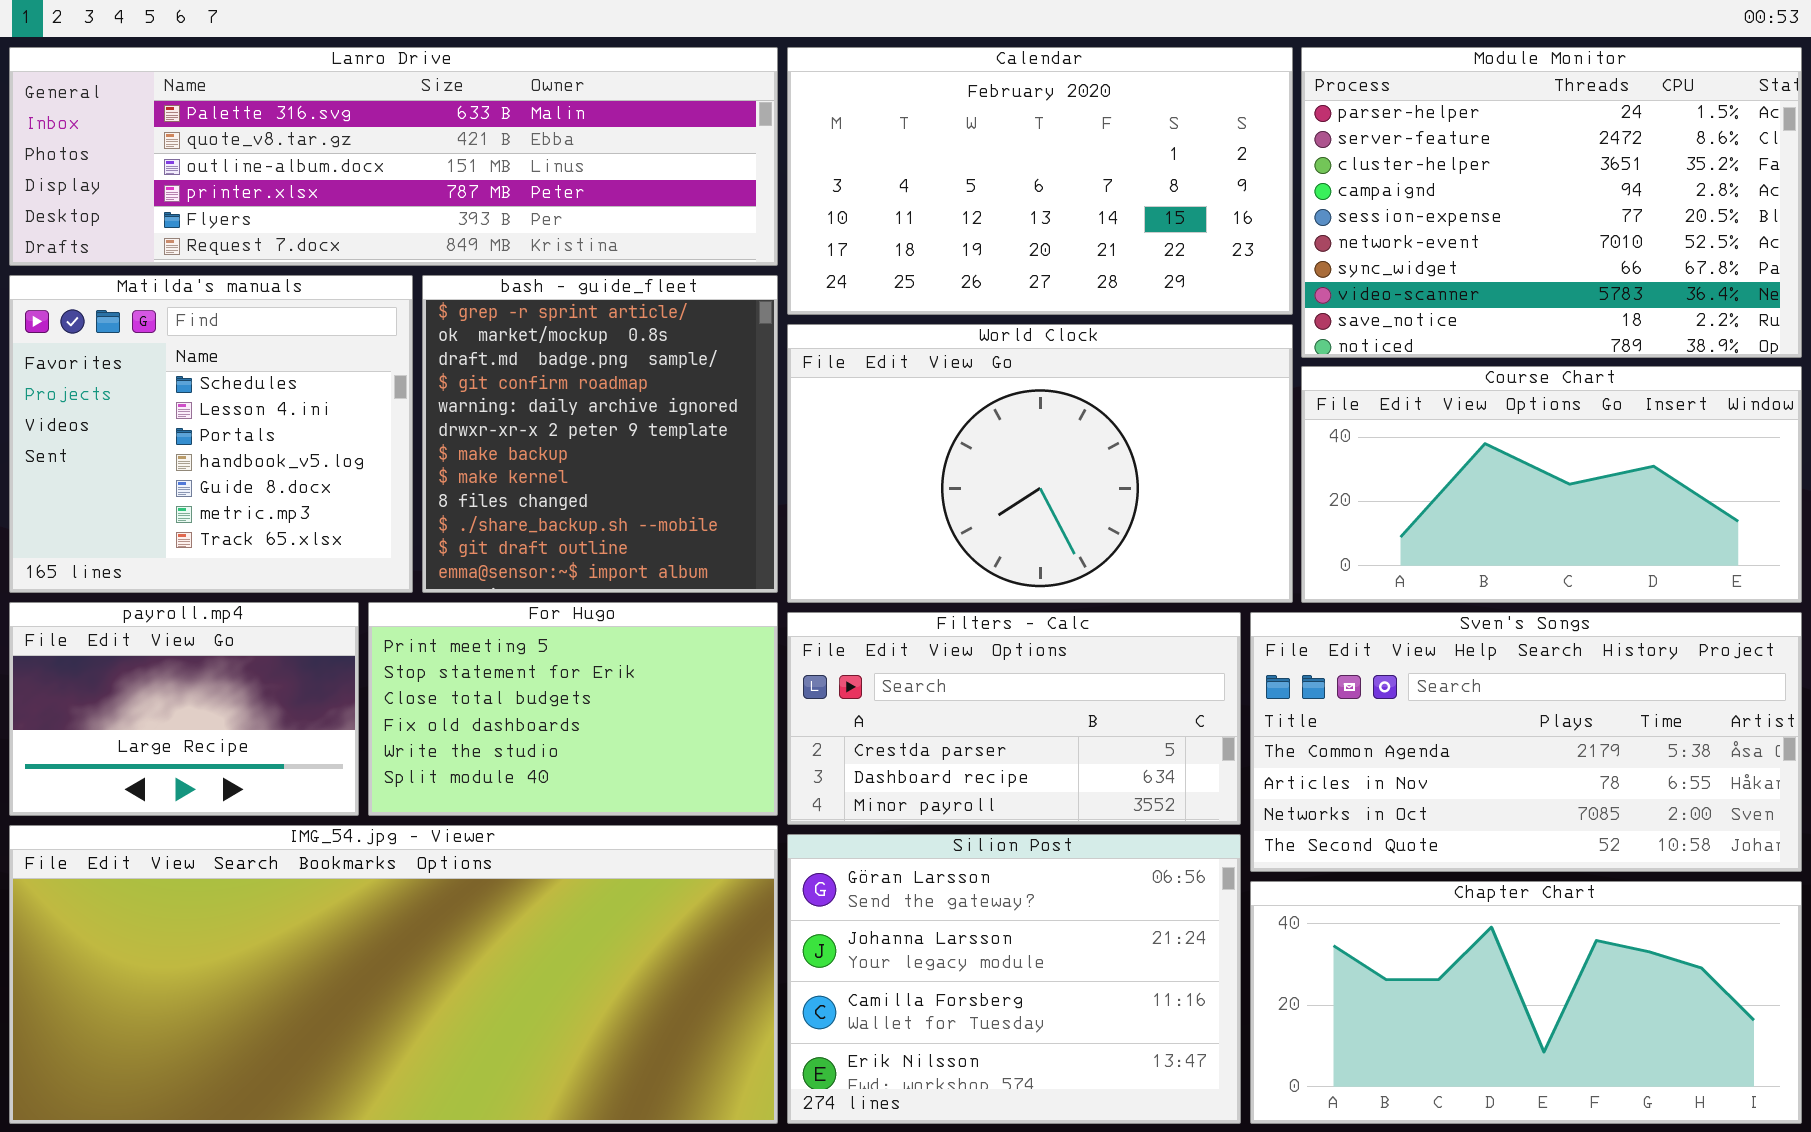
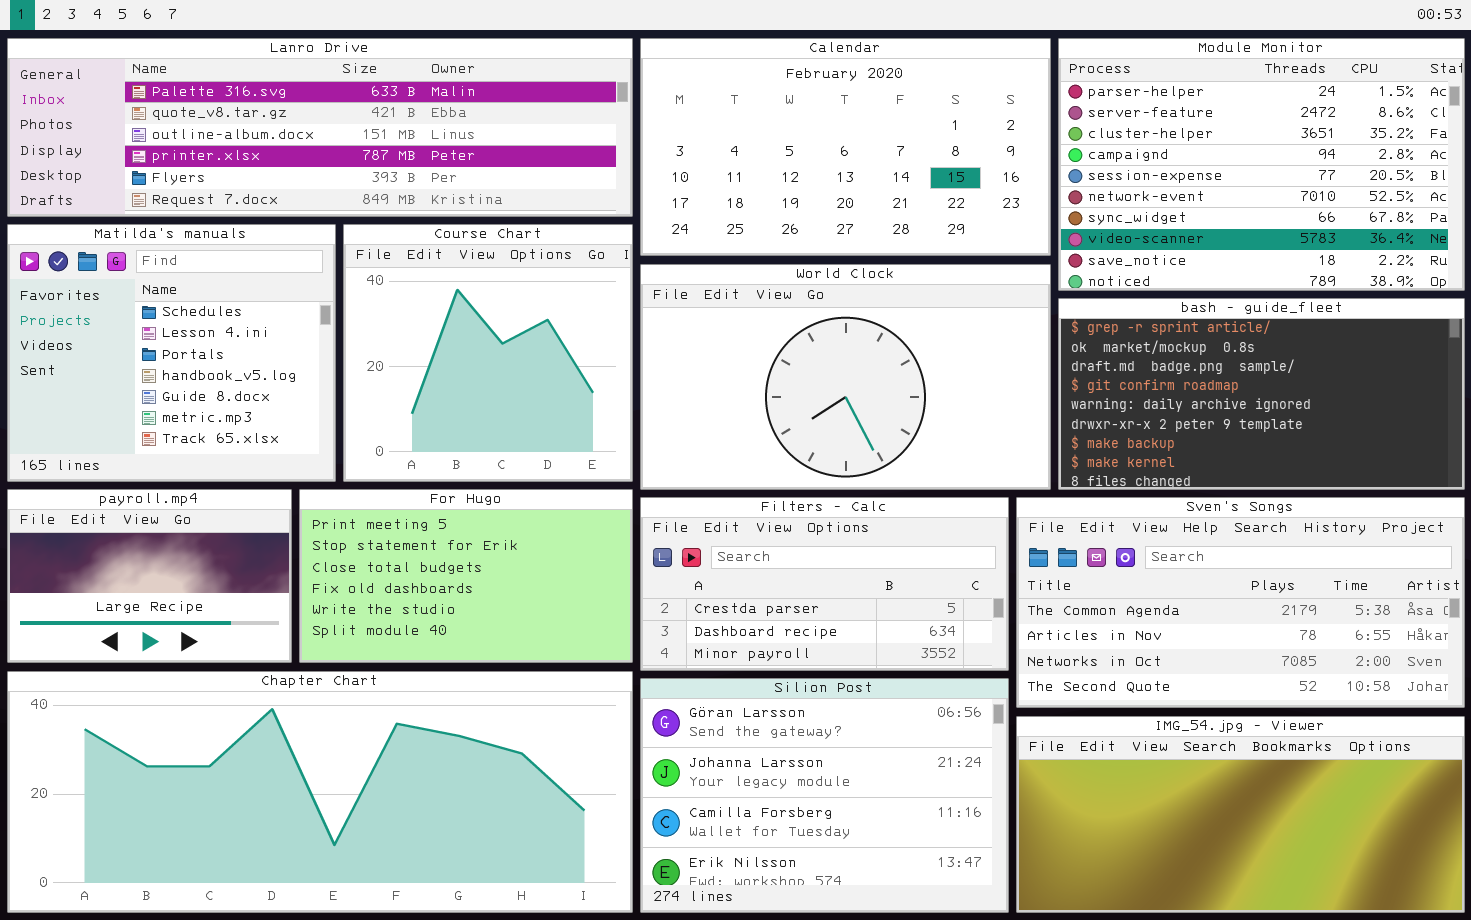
bash - guide_fleet: [422,275,778,593] -> [1058,298,1465,490], moved, resized
Course Chart: [1301,366,1802,603] -> [343,224,633,482], moved, resized
IMG_54.jpg - Viewer: [9,825,778,1124] -> [1016,716,1465,913], moved, resized
Chapter Chart: [1250,881,1802,1124] -> [7,671,633,913], moved, resized

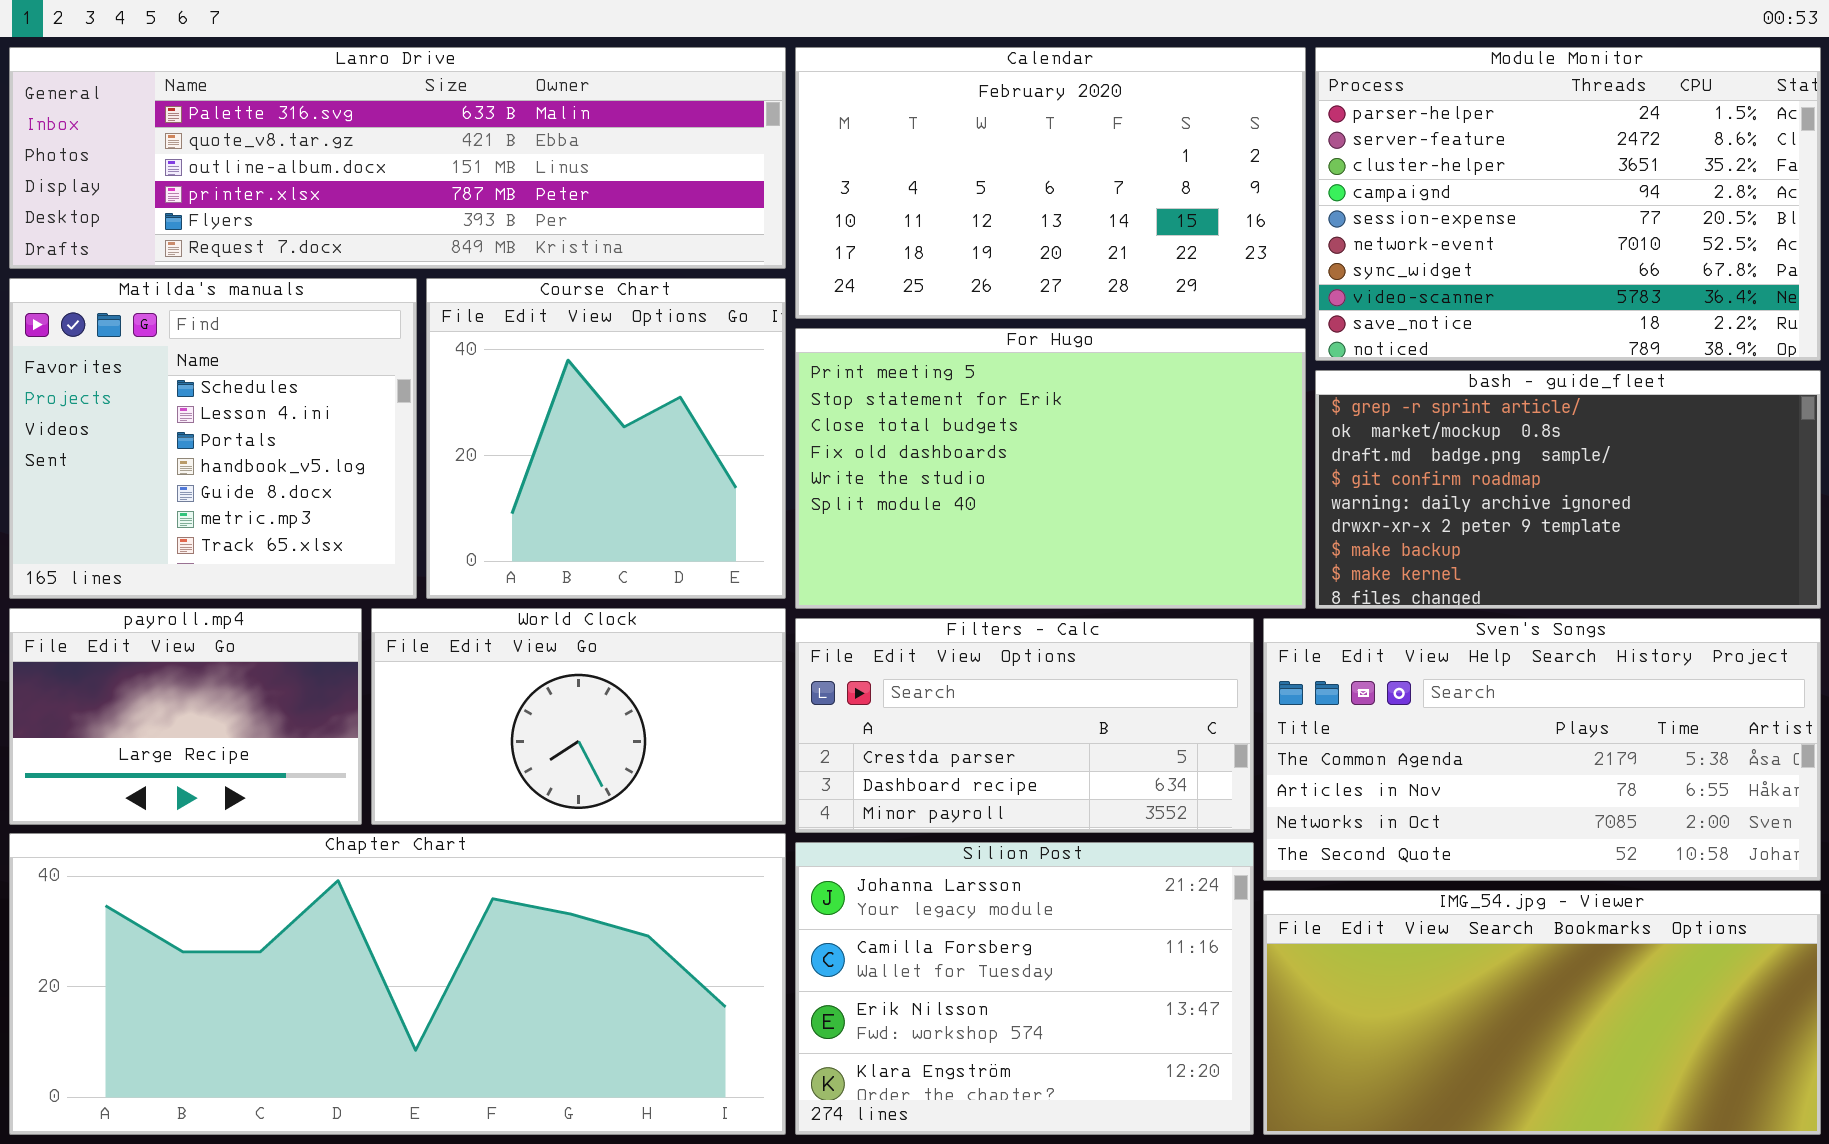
World Clock: [640,264,1051,490] -> [371,608,786,825], moved, resized
For Hugo: [299,489,633,663] -> [795,328,1306,609], moved, resized
Silion Post: [640,678,1009,913] -> [795,842,1254,1135], scrolled down 1 row

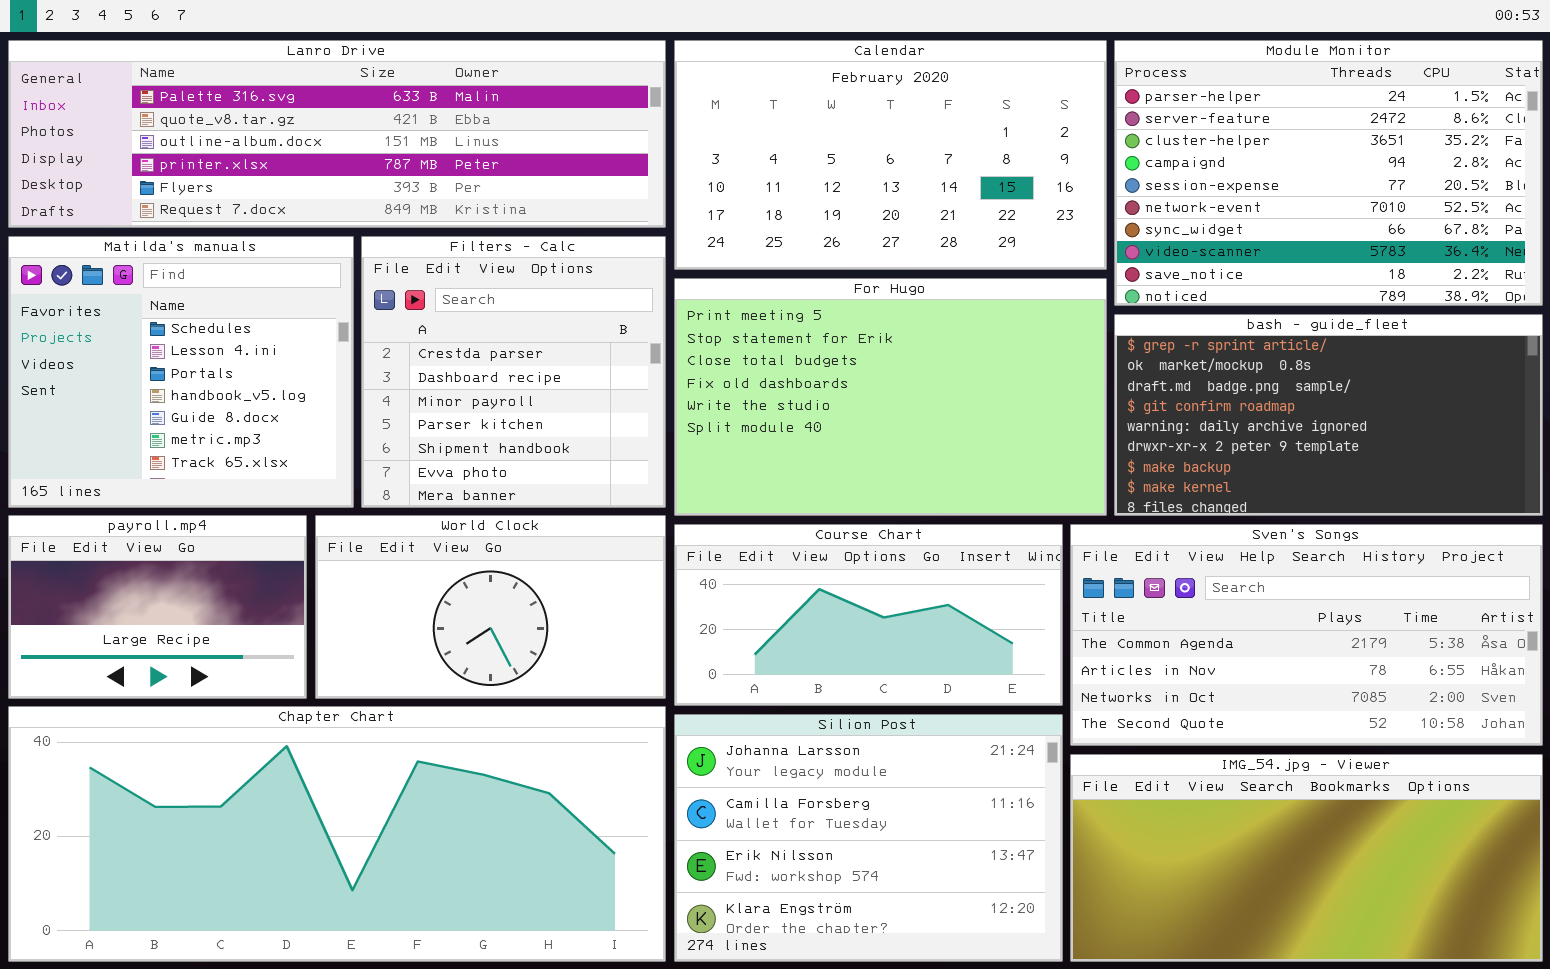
Course Chart: [426,278,786,599] -> [674,524,1063,706], moved, resized
Filters - Calc: [795,618,1254,833] -> [361,236,666,508], moved, resized

